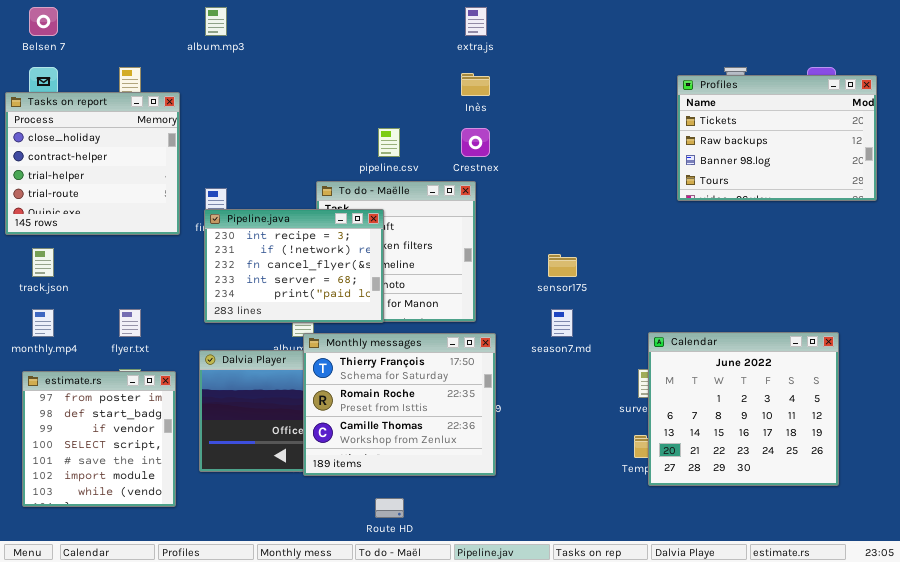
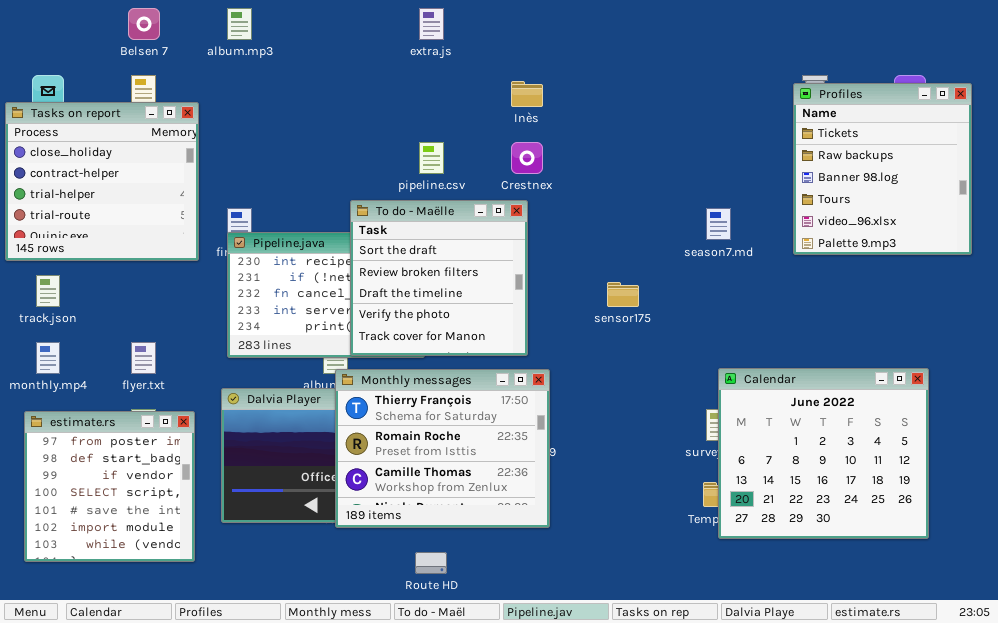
Belsen 7: [29,7,58,36] -> [128,8,160,40], moved
extra.js: [465,7,487,36] -> [419,8,444,40], moved
Profiles: [677,75,877,201] -> [793,83,972,255], resized
To do - Maëlle: [316,181,476,322] -> [350,200,528,356], raised
season7.md: [551,309,573,337] -> [706,208,731,240], moved

